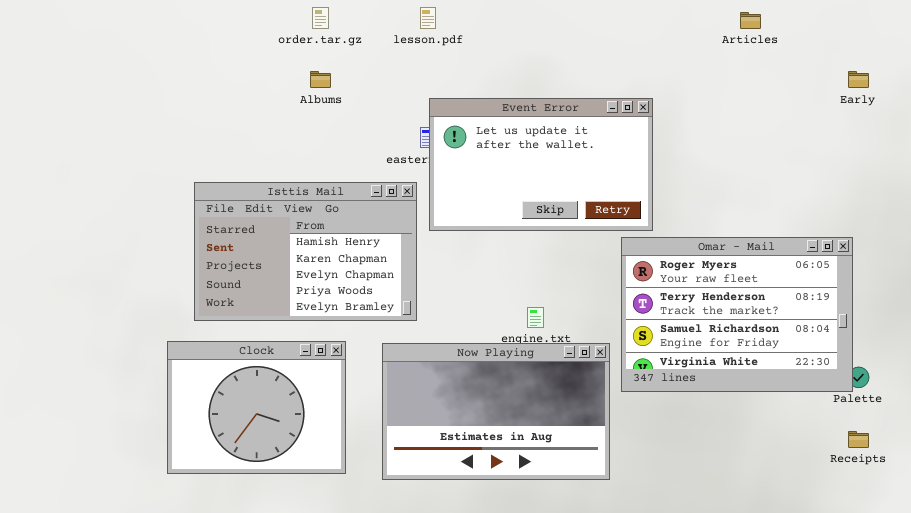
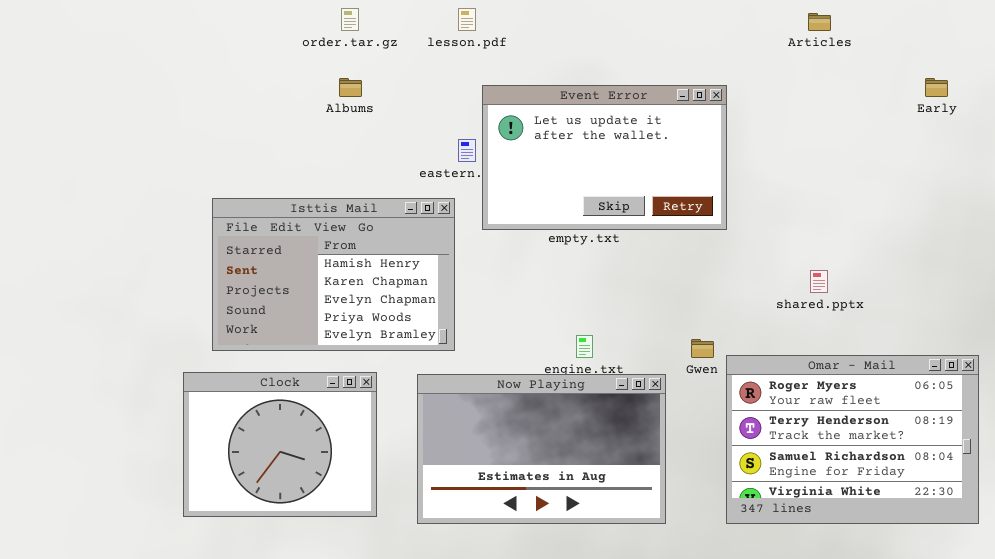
Event Error: [429,98,653,231] -> [482,85,727,230], moved
Omar - Mail: [621,237,853,392] -> [726,355,979,524], moved

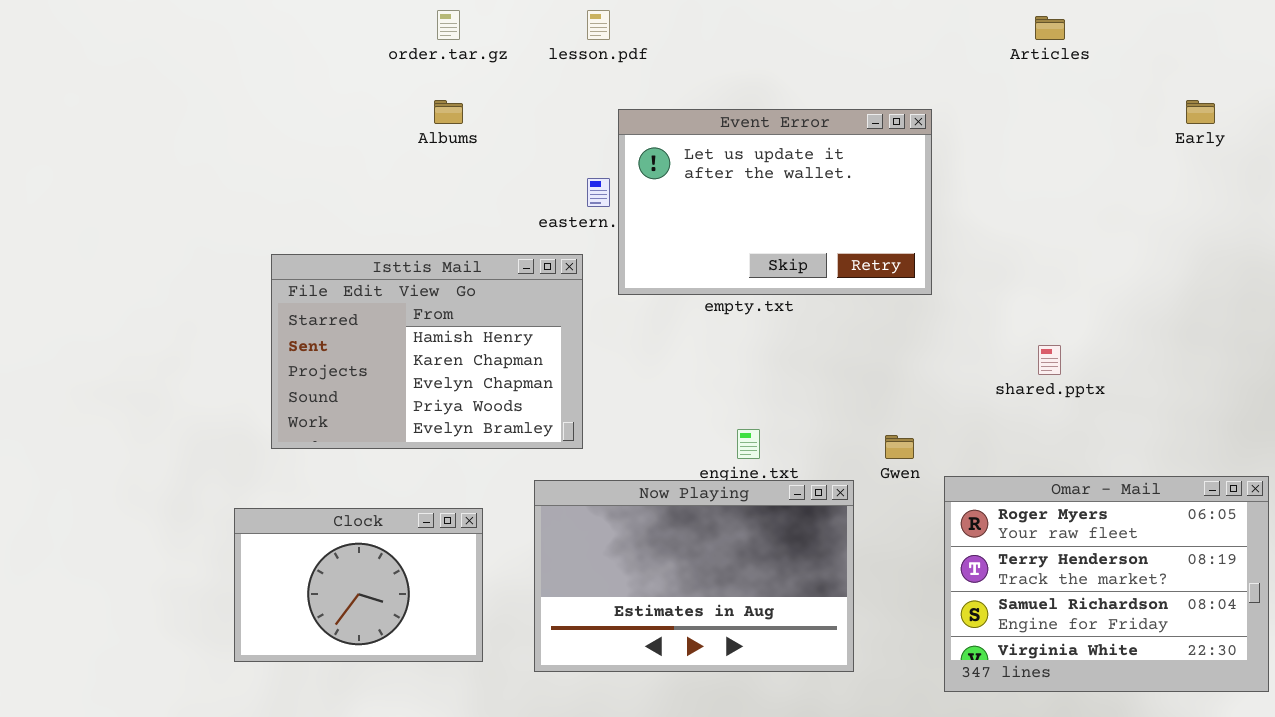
Omar - Mail: [726,355,979,524] -> [944,476,1269,692], moved
Clock: [183,372,377,517] -> [234,508,483,662], resized

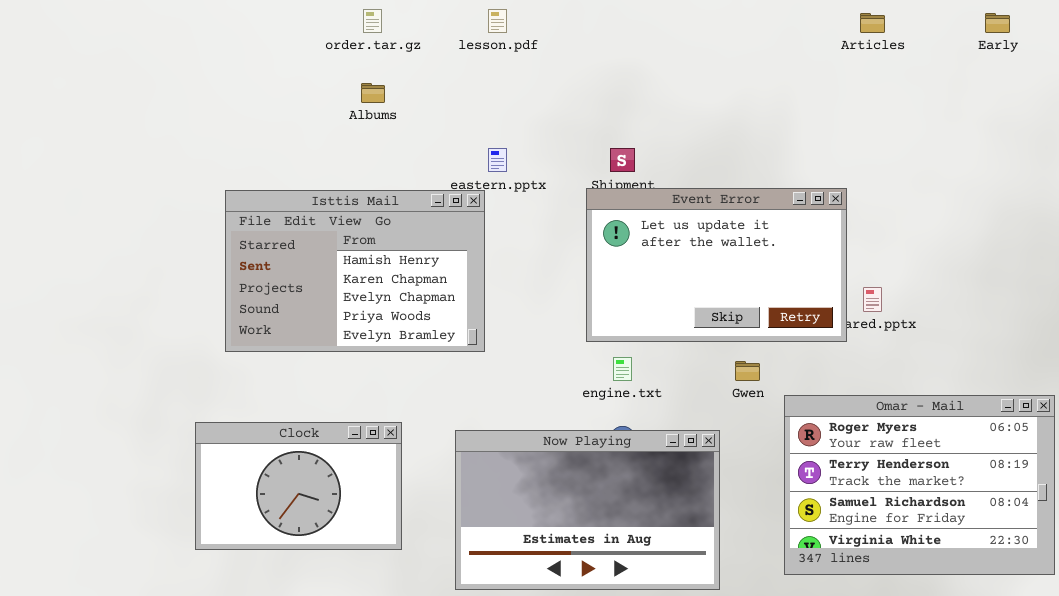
Early: [1186,100,1215,124] -> [985,13,1010,33], moved
Event Error: [618,109,932,295] -> [586,188,847,342], moved
Isttis Mail: [271,254,583,449] -> [225,190,485,352], moved
Now Playing: [534,480,854,672] -> [455,430,720,590], moved

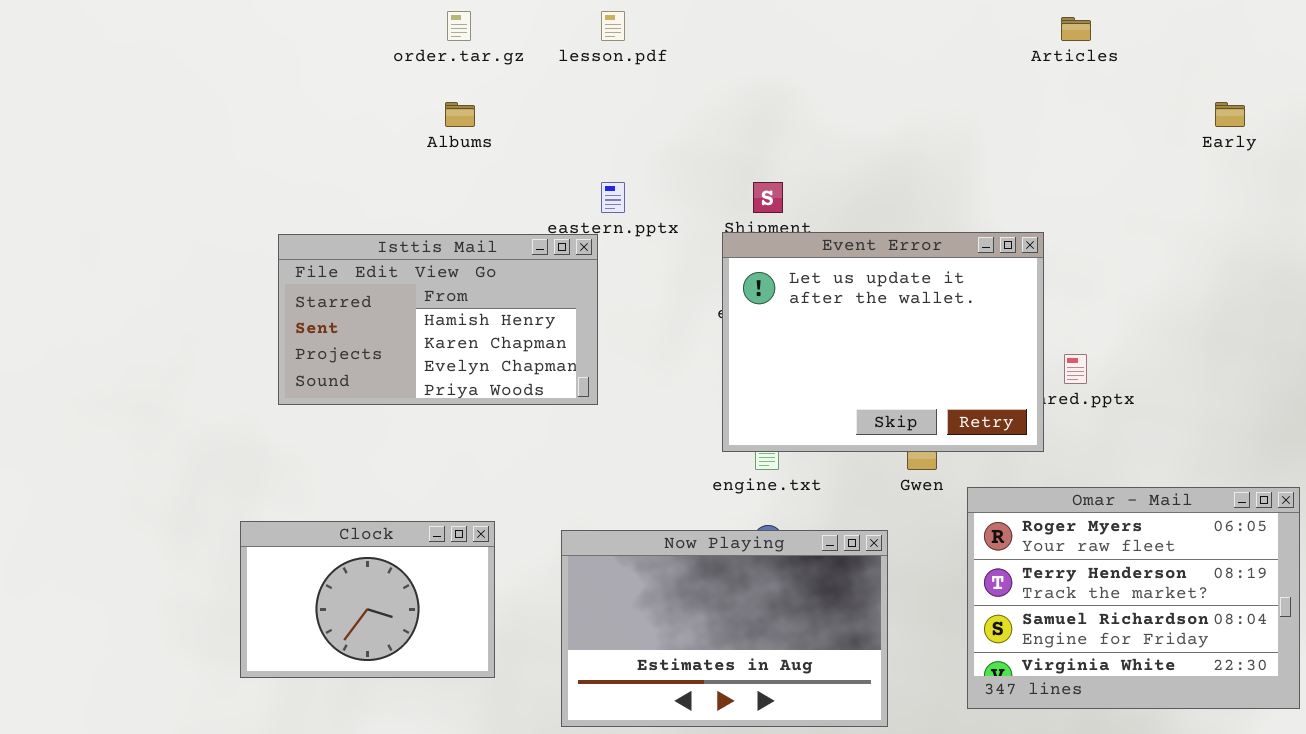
Early: [985,13,1010,33] -> [1215,102,1245,127], moved
Event Error: [586,188,847,342] -> [722,232,1044,452], resized
Isttis Mail: [225,190,485,352] -> [278,234,598,405], resized

